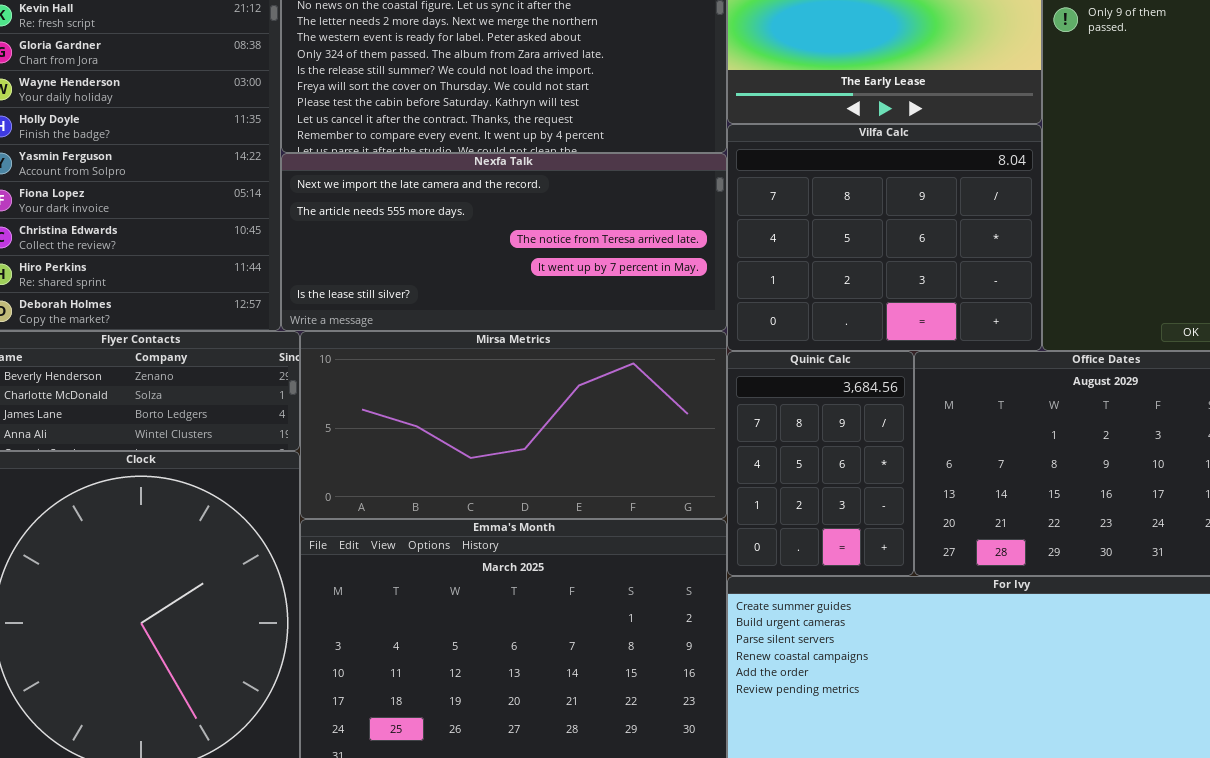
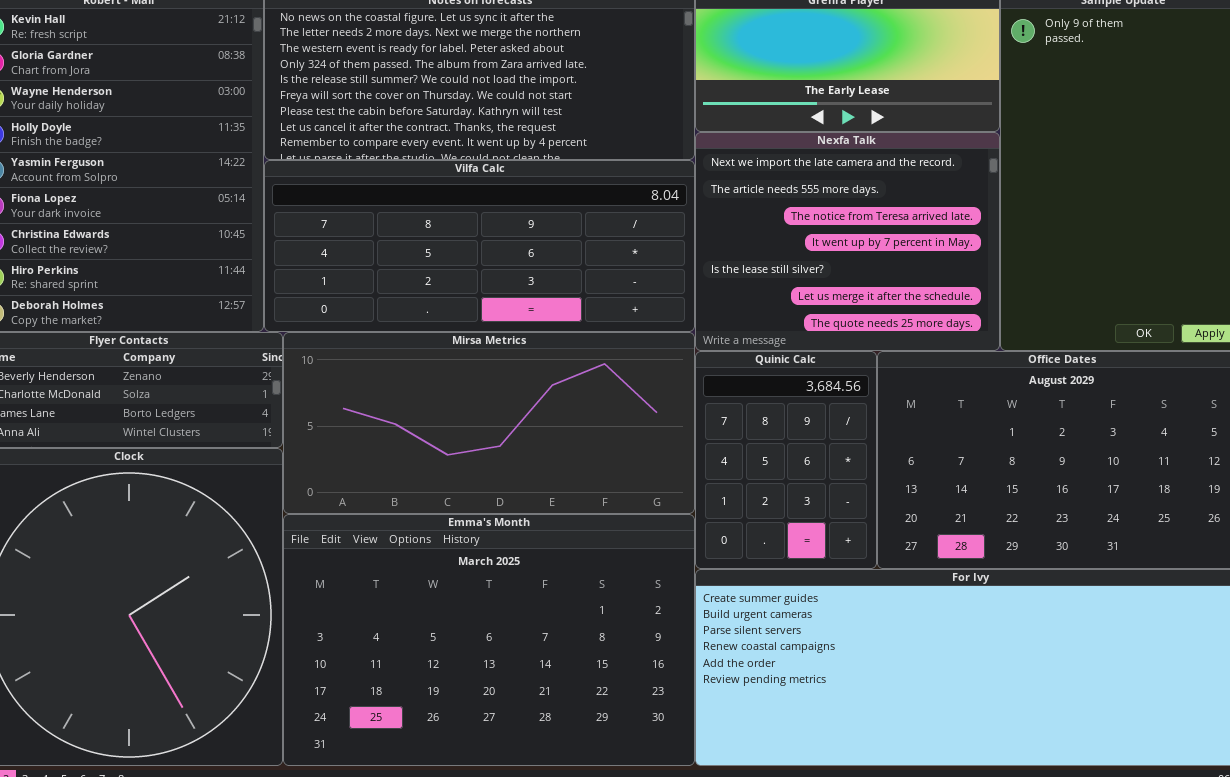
Vilfa Calc: [727,124,1042,351] -> [264,160,695,332], moved, resized
Nexfa Talk: [281,153,727,331] -> [695,132,1000,351], moved, resized

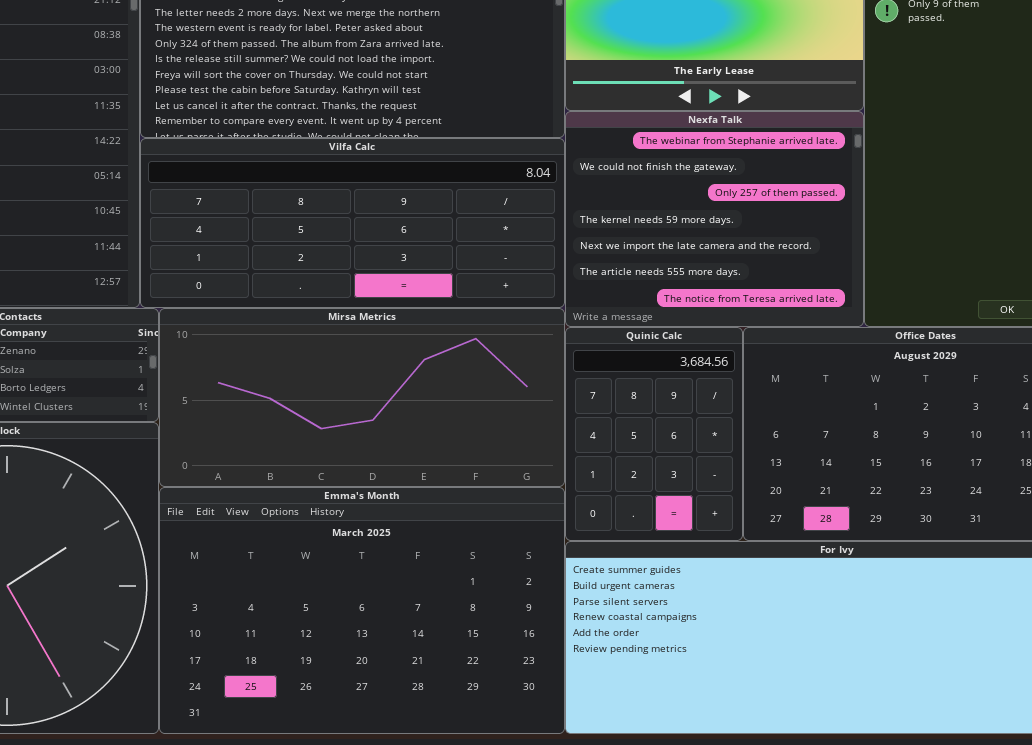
Nexfa Talk: [695,132,1000,351] -> [565,111,864,327], scrolled up 4 rows

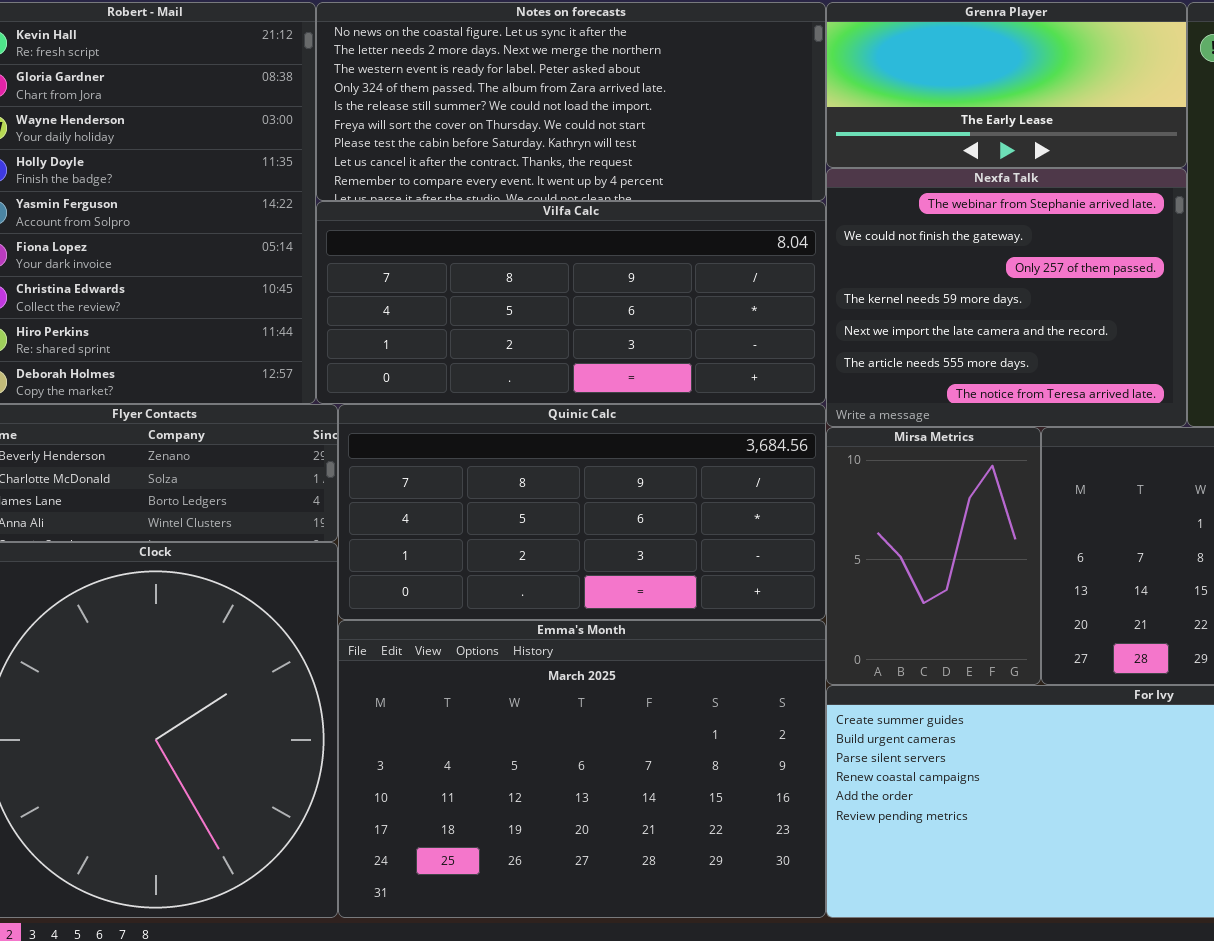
Mirsa Metrics: [159,308,565,487] -> [826,427,1041,685], moved, resized
Quinic Calc: [565,327,743,541] -> [338,404,826,620], moved, resized

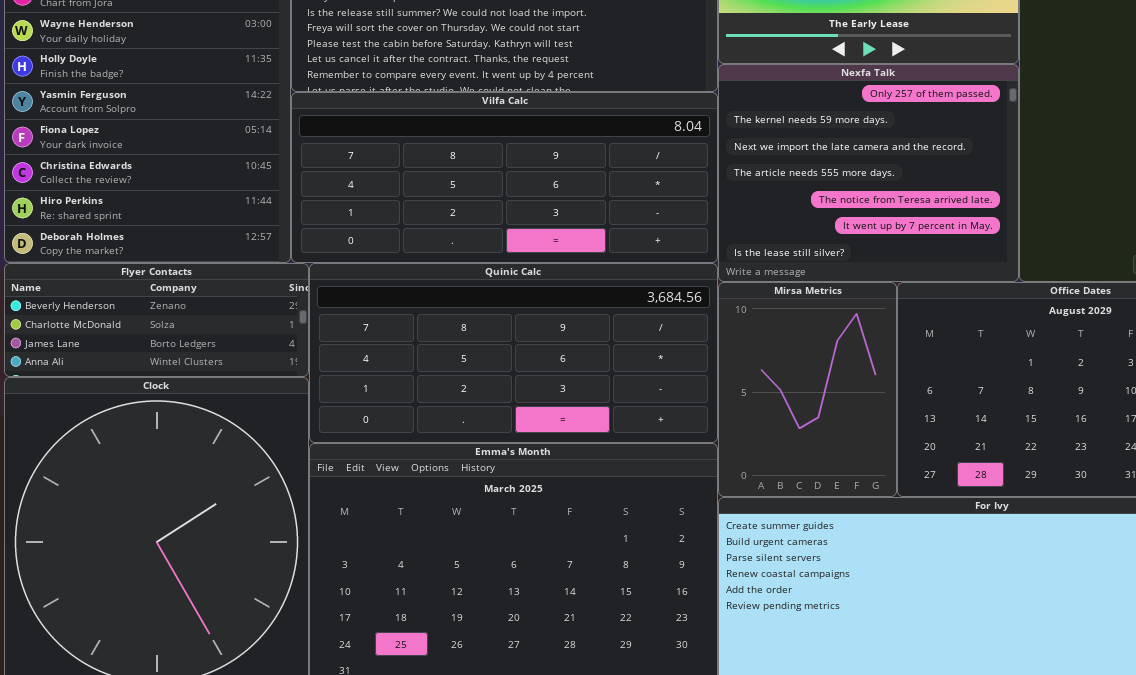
Nexfa Talk: [826,168,1187,427] -> [718,64,1019,282], scrolled down 2 rows

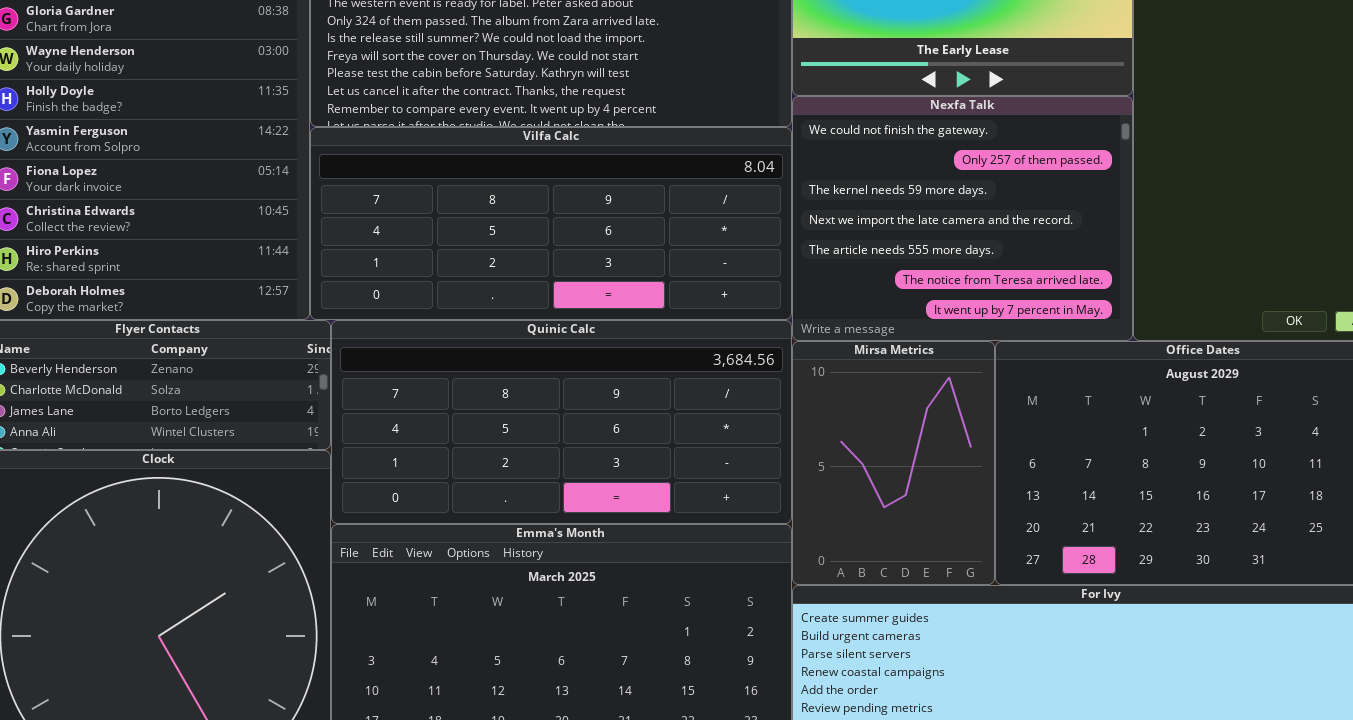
Nexfa Talk: [718,64,1019,282] -> [792,96,1133,341], scrolled up 1 row

